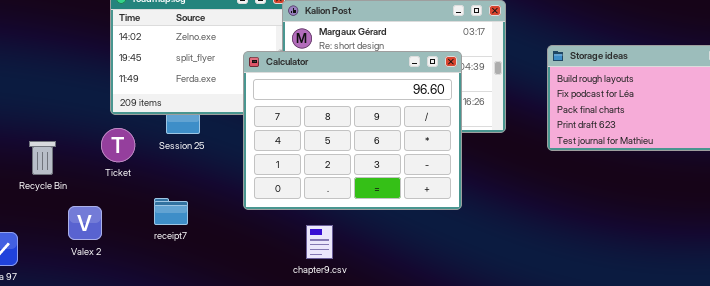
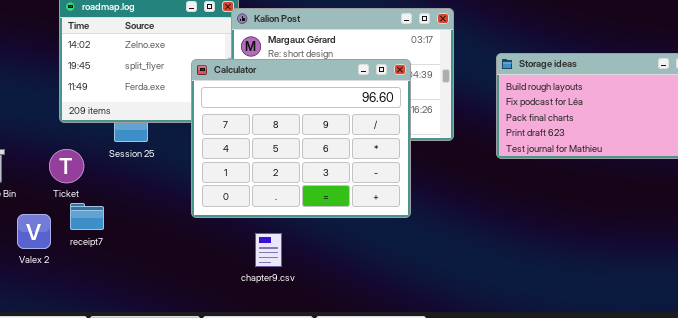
Ticket: [101,128,135,162] -> [49,149,84,183], moved
receipt7: [154,198,188,225] -> [70,203,104,230], moved

